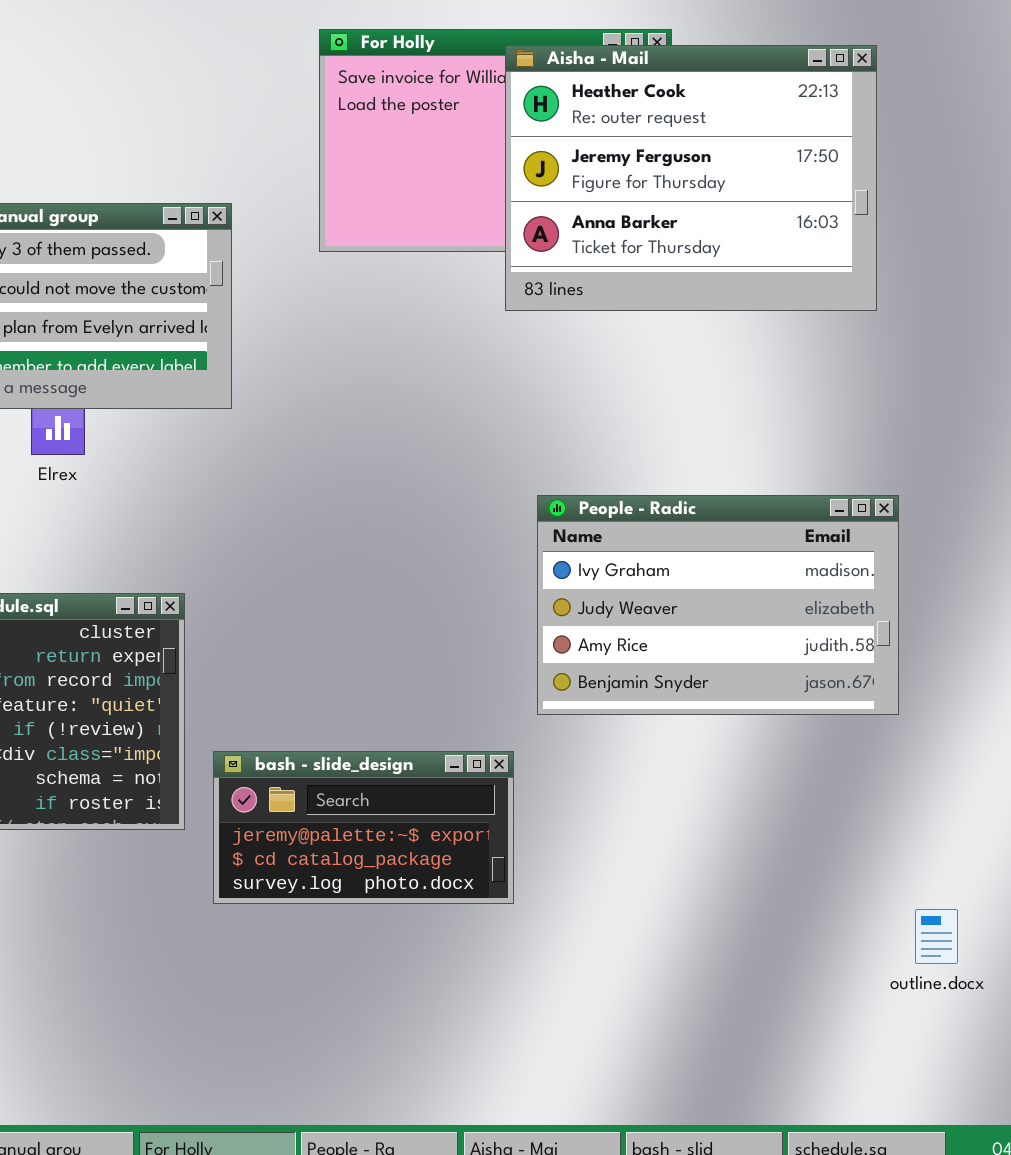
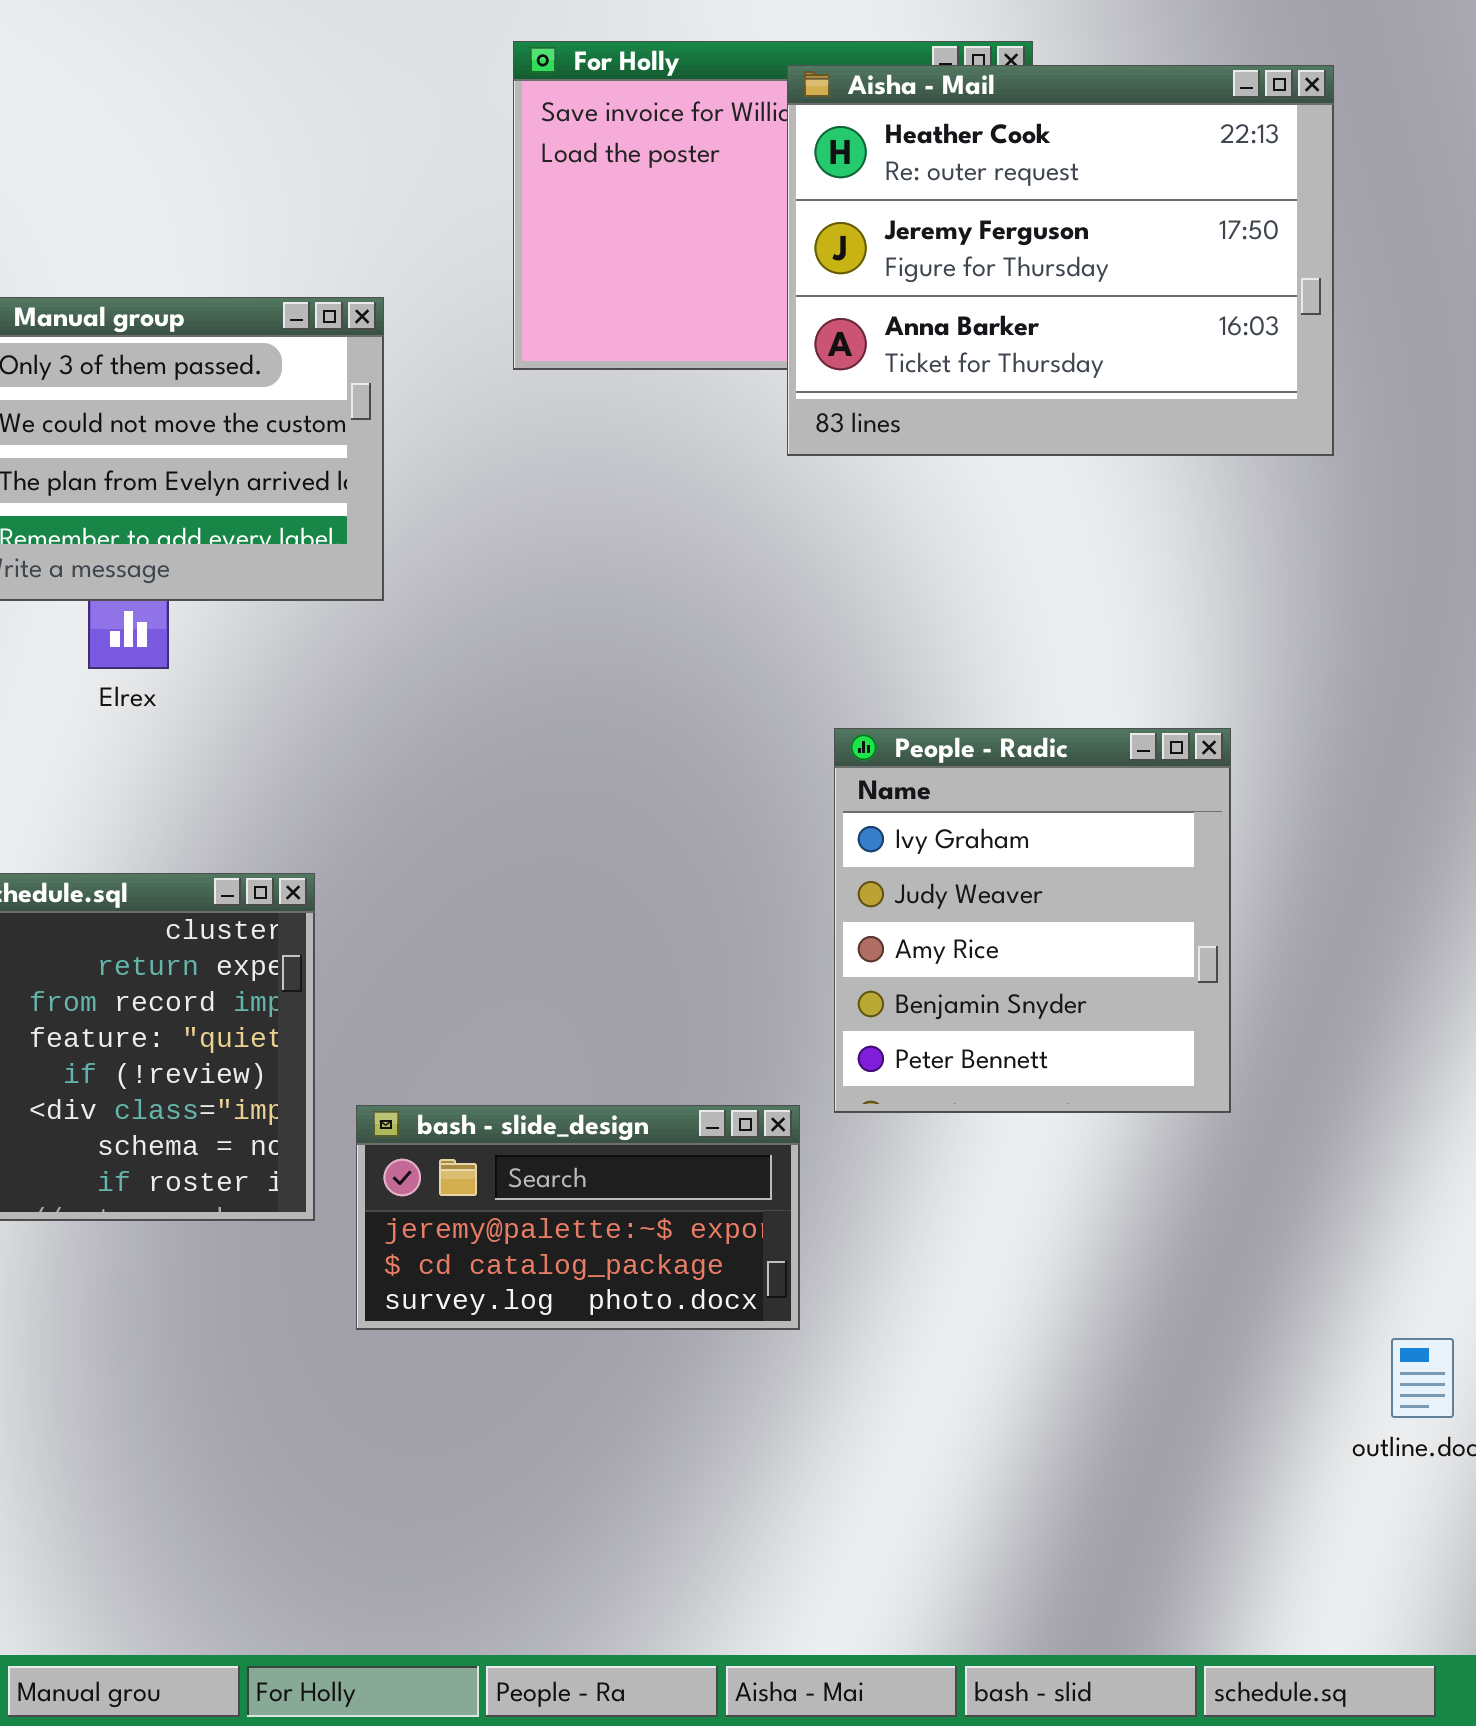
People - Radic: [537,495,899,715] -> [834,728,1231,1113], resized

